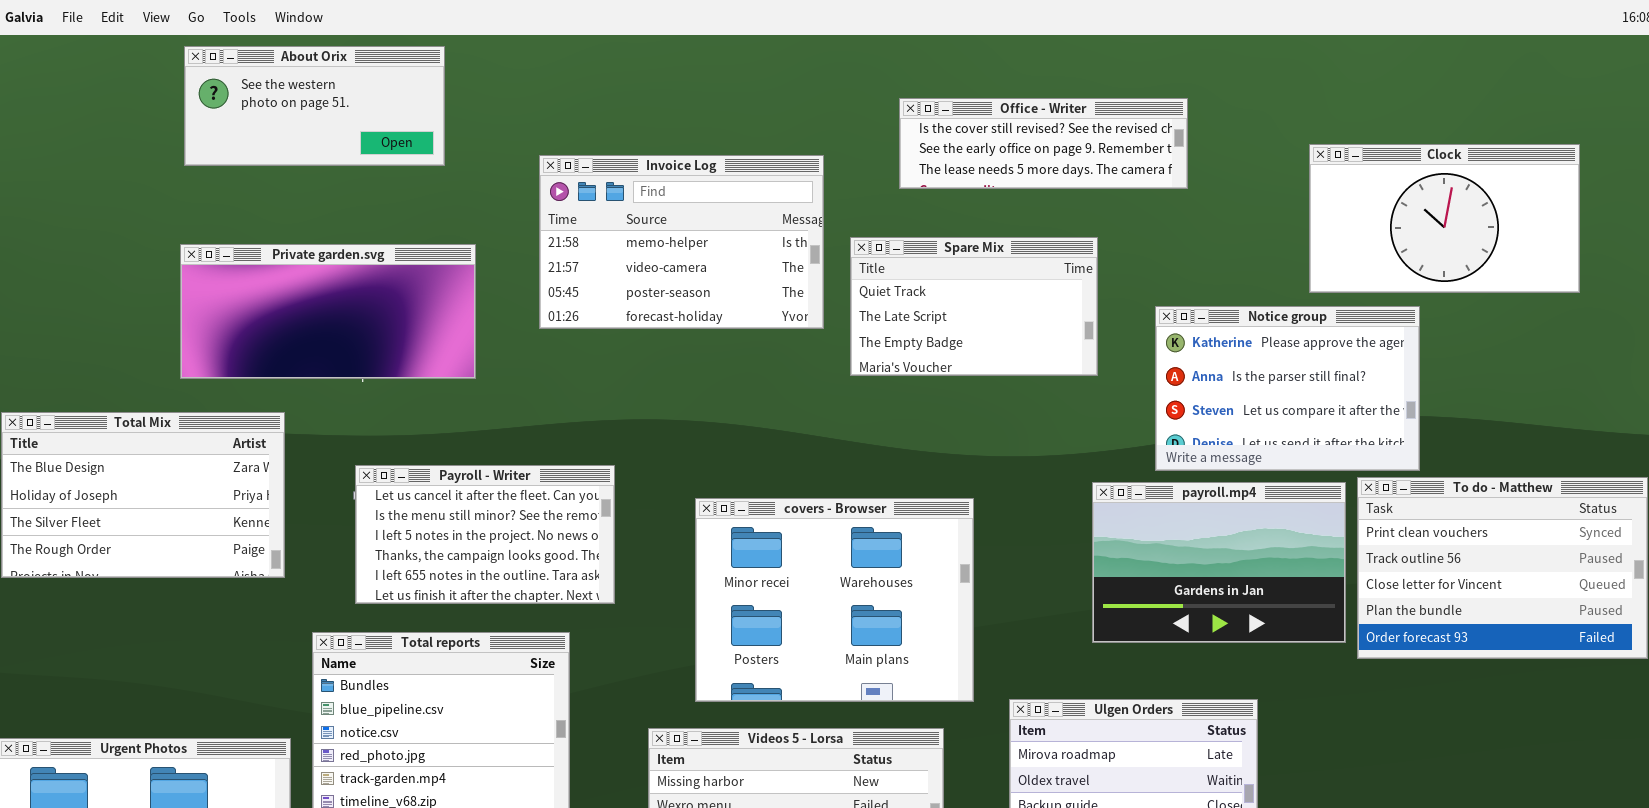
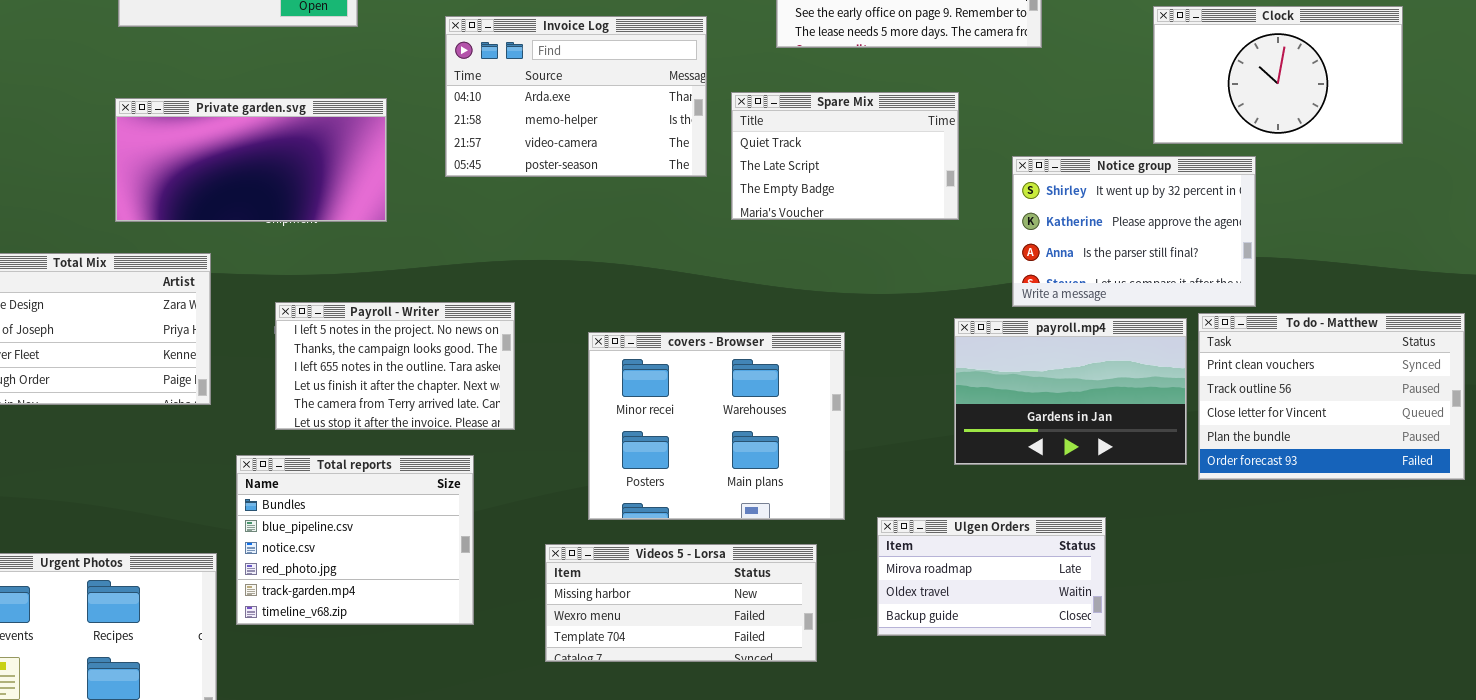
Invoice Log: [539,155,824,329] -> [445,16,707,177], scrolled up 1 row
Notice group: [1155,306,1420,471] -> [1012,156,1256,307], scrolled up 1 row
Payroll - Writer: [355,465,615,604] -> [275,302,515,430], scrolled down 2 rows

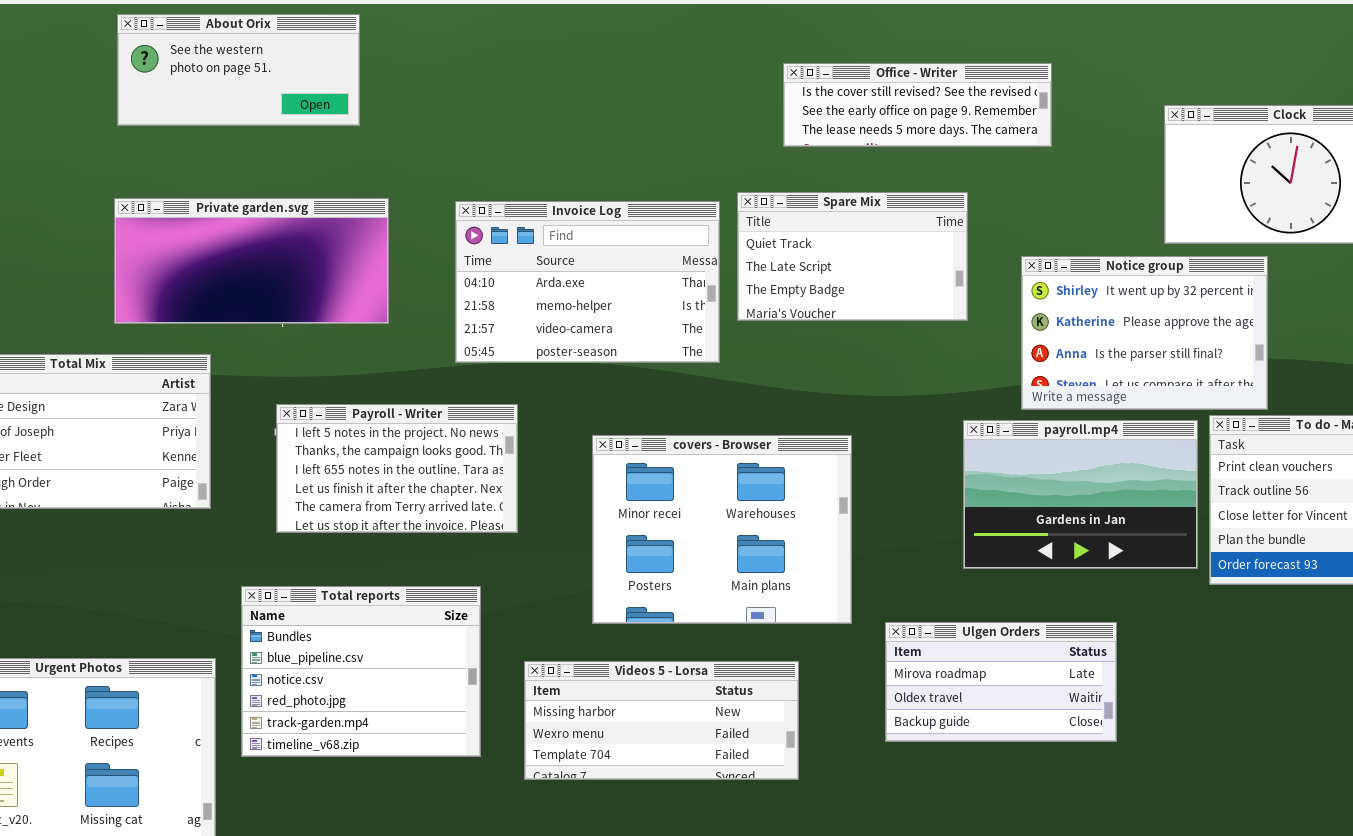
Invoice Log: [445,16,707,177] -> [455,201,720,363], moved
Total reports: [236,455,474,625] -> [241,586,481,757], moved
Videos 5 - Lorsa: [545,544,817,662] -> [524,661,799,780], moved

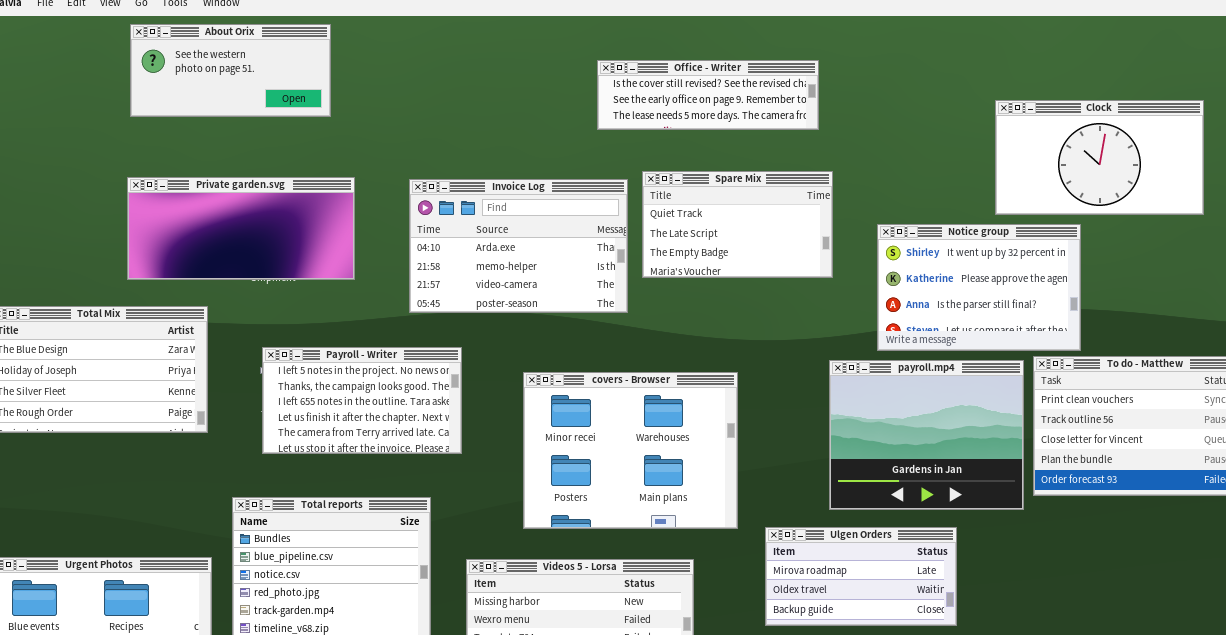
Office - Writer: [783,63,1052,147] -> [597,60,819,130], moved
payroll.mp4: [963,420,1198,569] -> [829,360,1024,510], resized

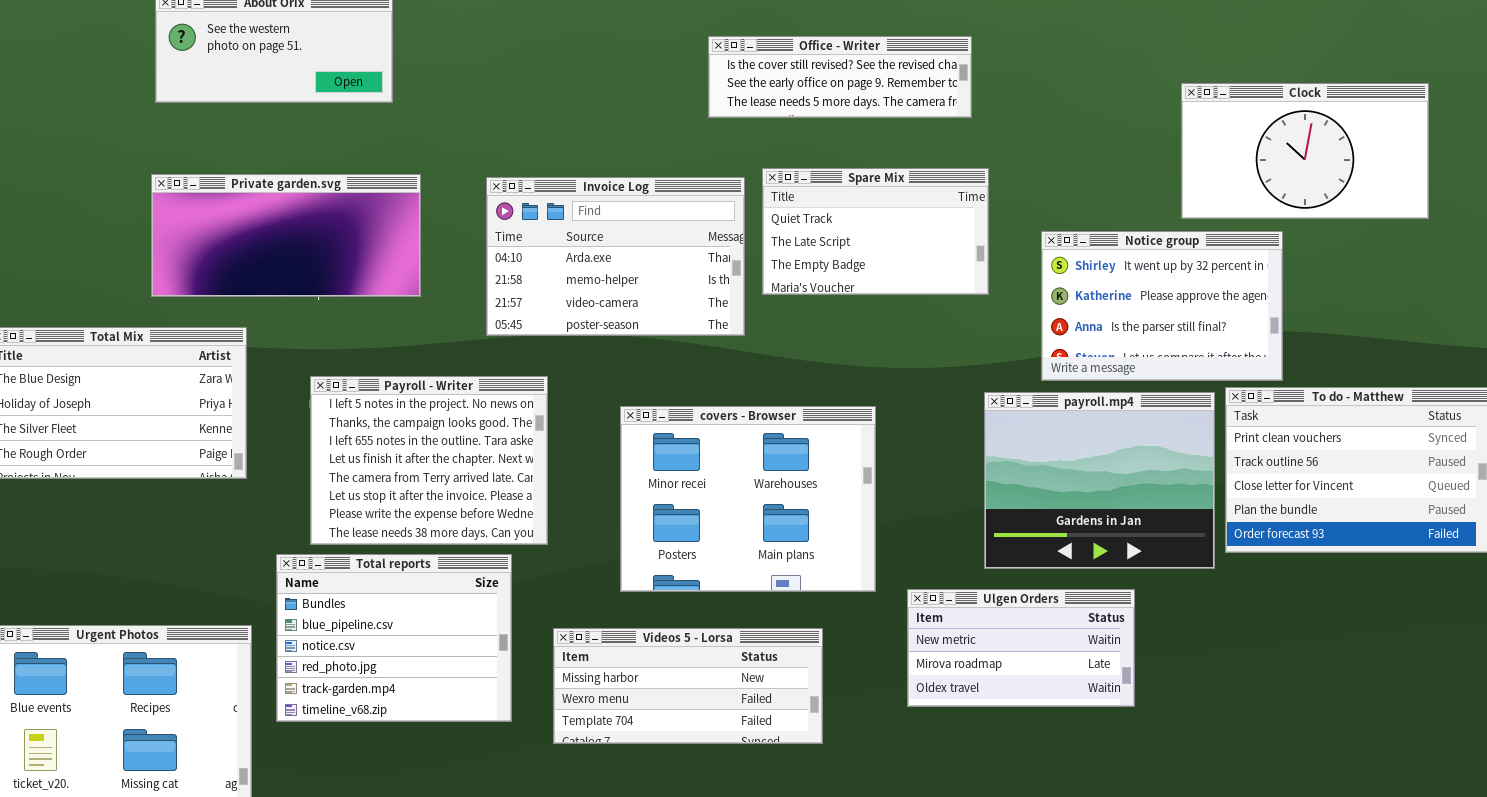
Payroll - Writer: [262,347,462,454] -> [310,376,548,545], resized
Ulgen Orders: [765,527,957,626] -> [907,589,1135,707], scrolled up 1 row

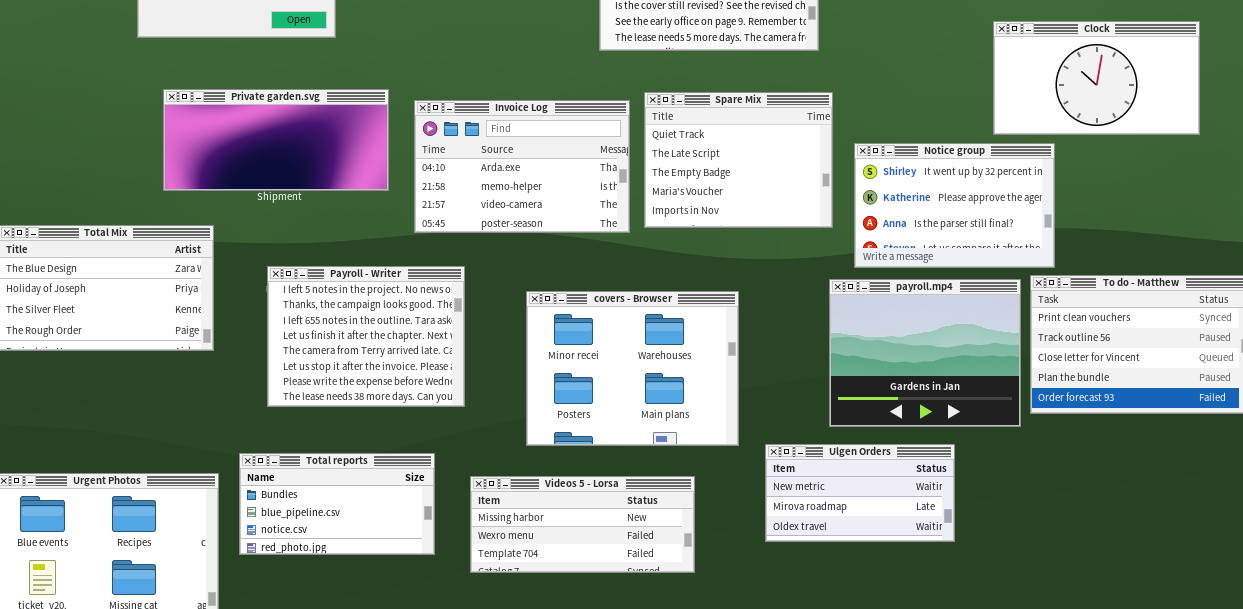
Spare Mix: [762,168,989,295] -> [644,92,833,228], resized
Private garden.svg: [151,174,421,297] -> [163,89,389,191], moved
Notice group: [1041,231,1283,381] -> [854,143,1055,268], moved
Total reports: [276,554,512,722] -> [239,453,435,555], resized

